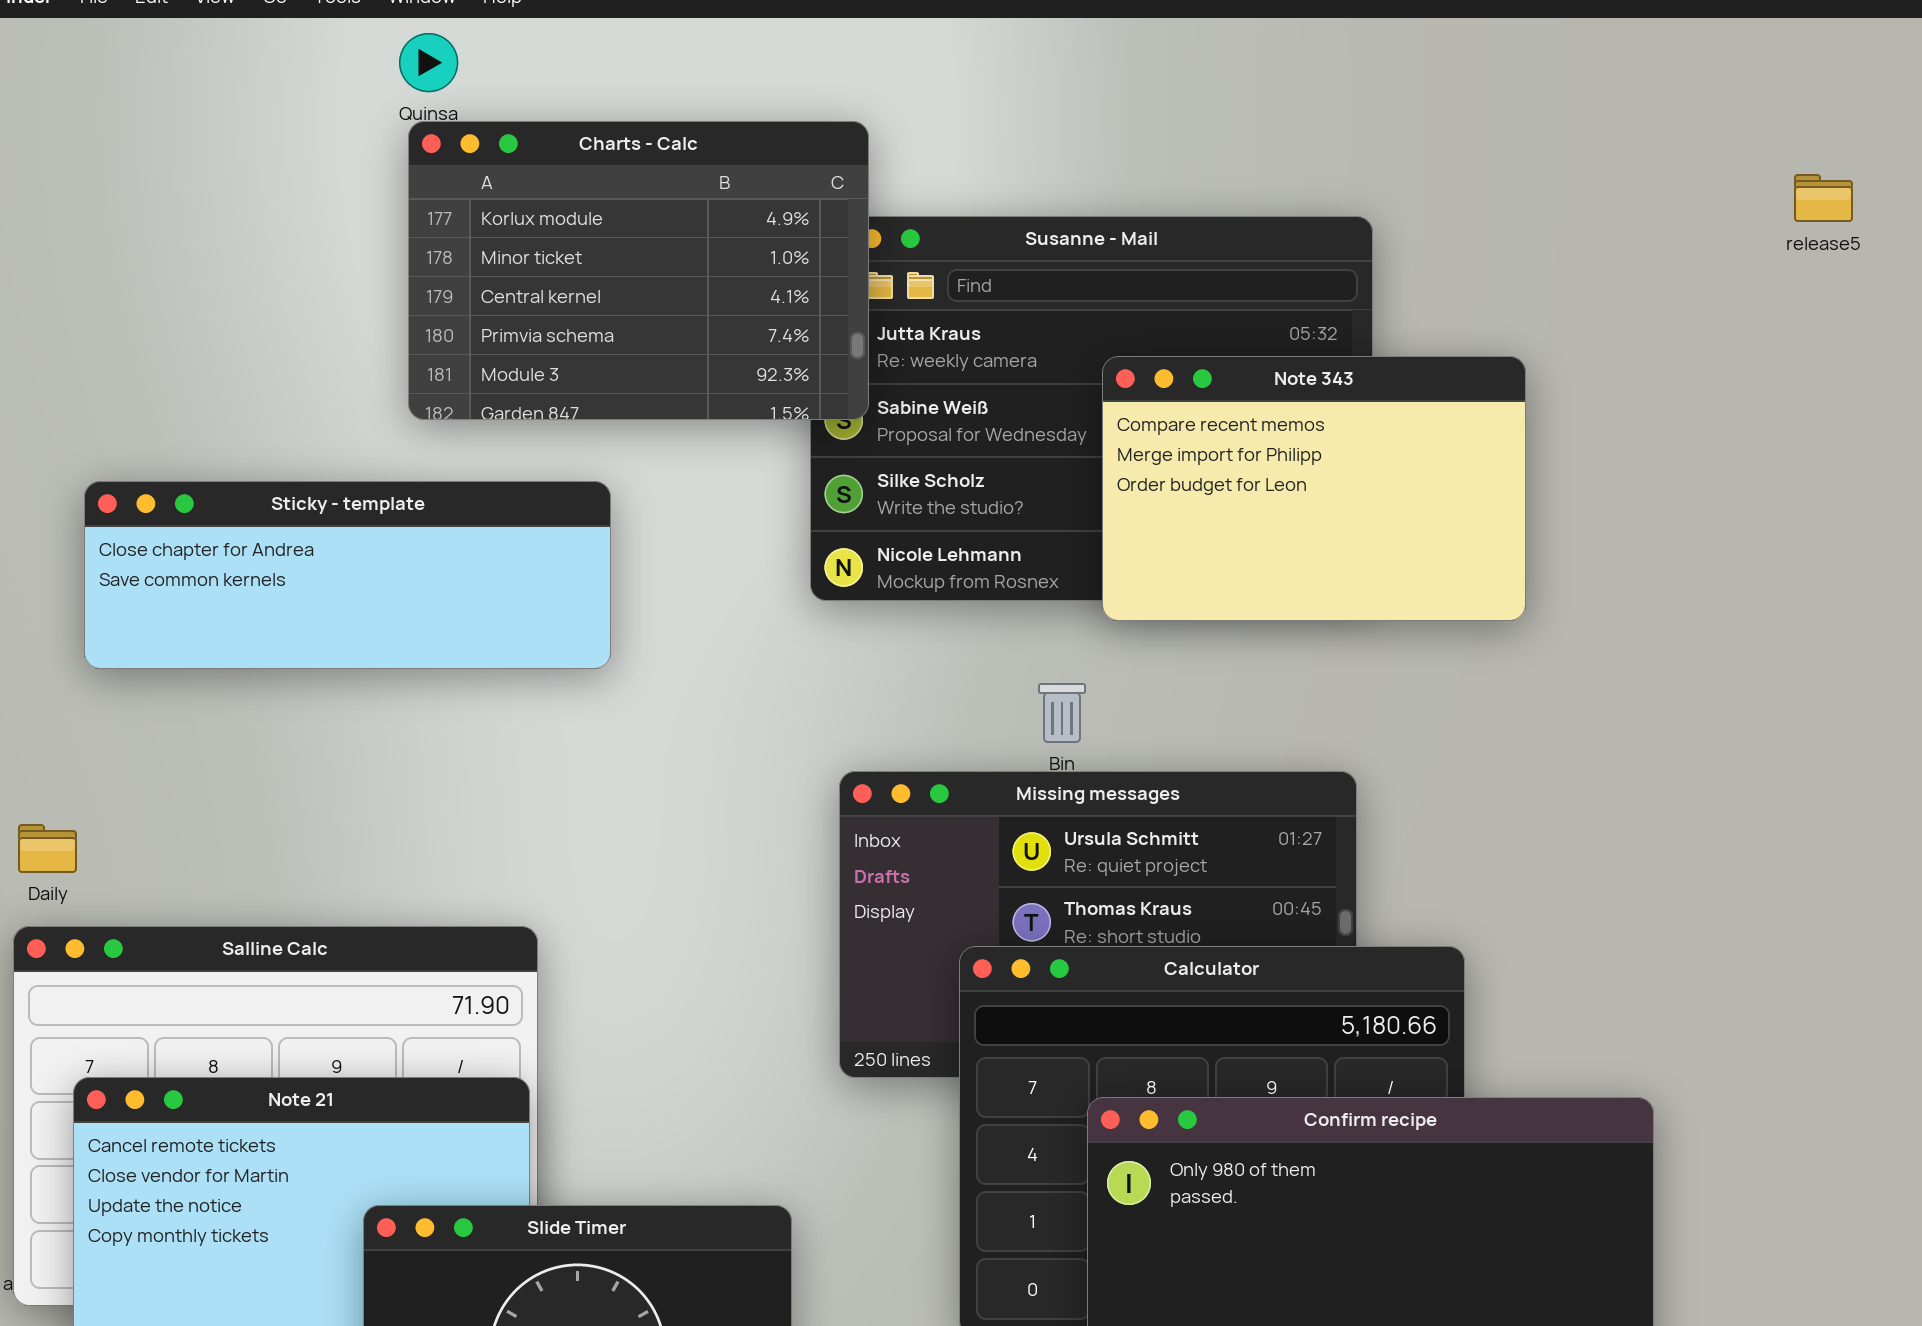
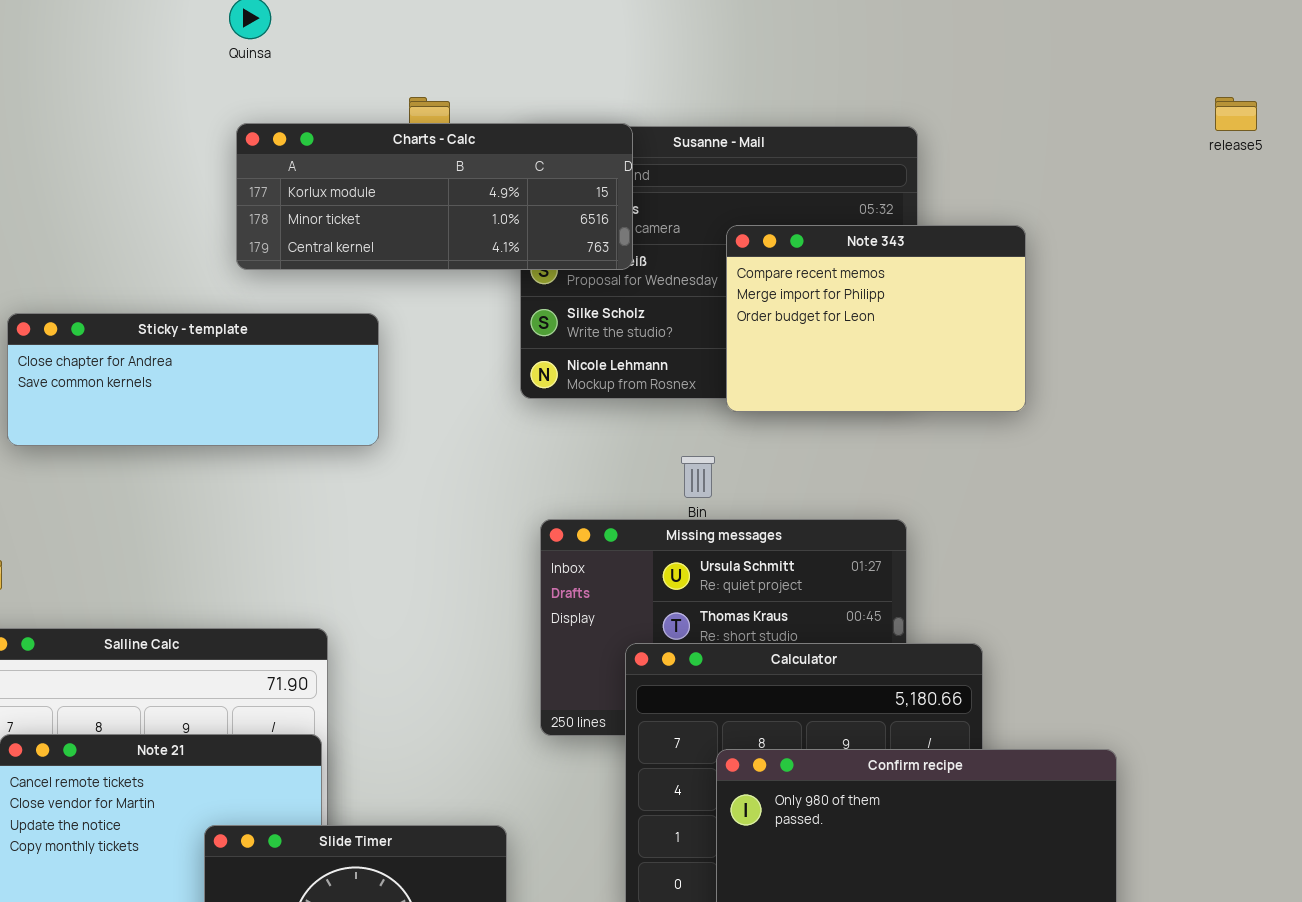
Charts - Calc: [408,121,869,420] -> [236,123,633,270], resized

